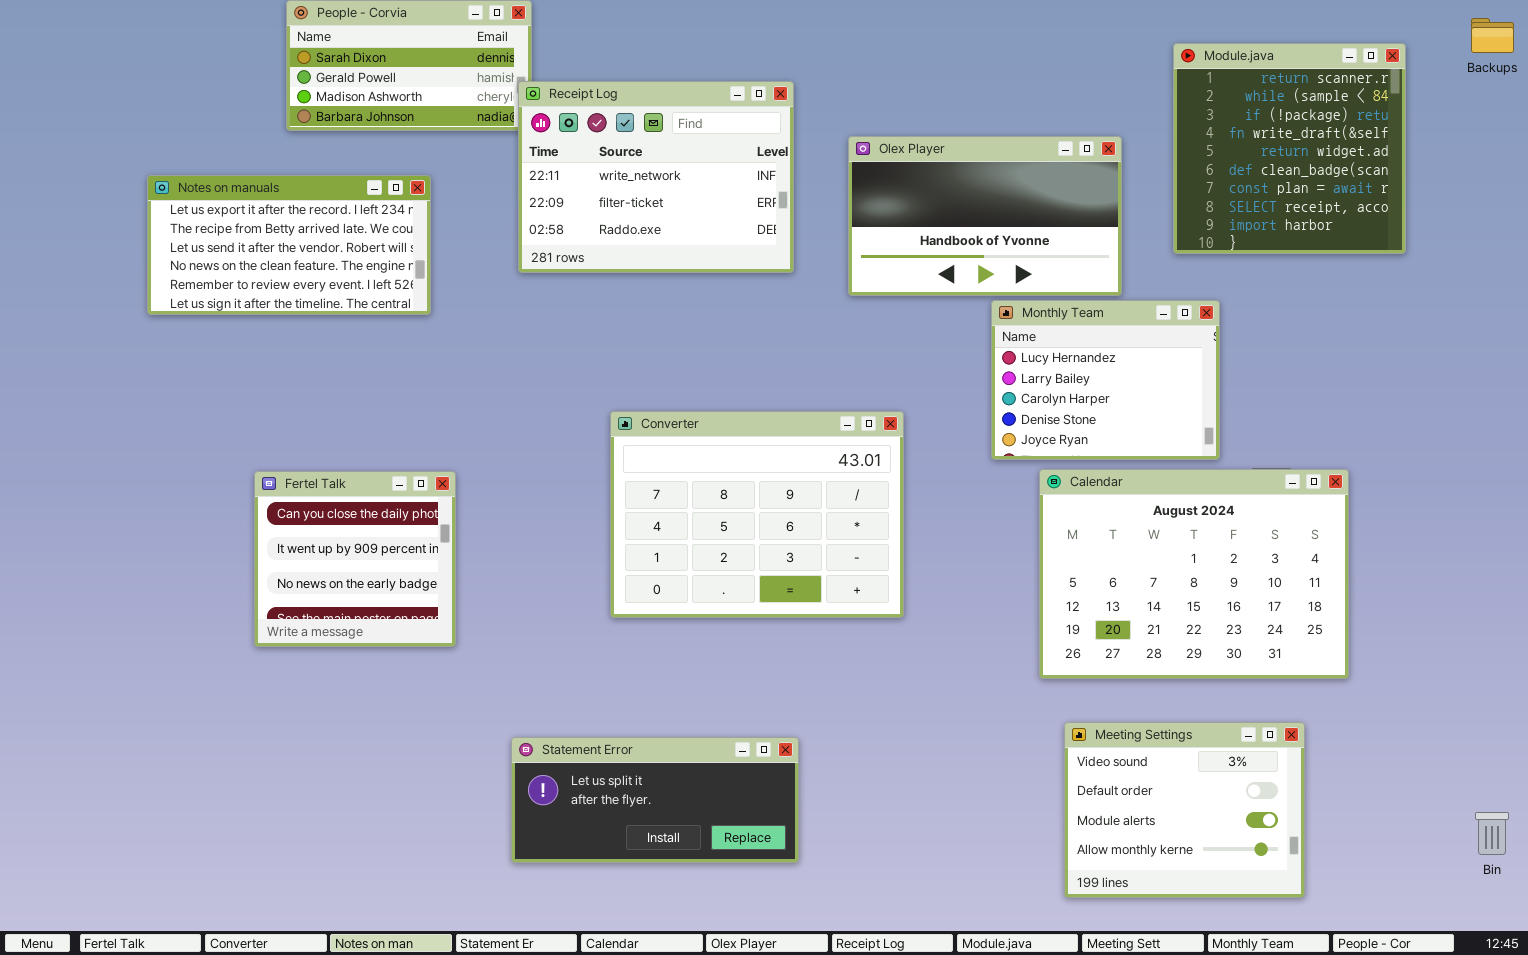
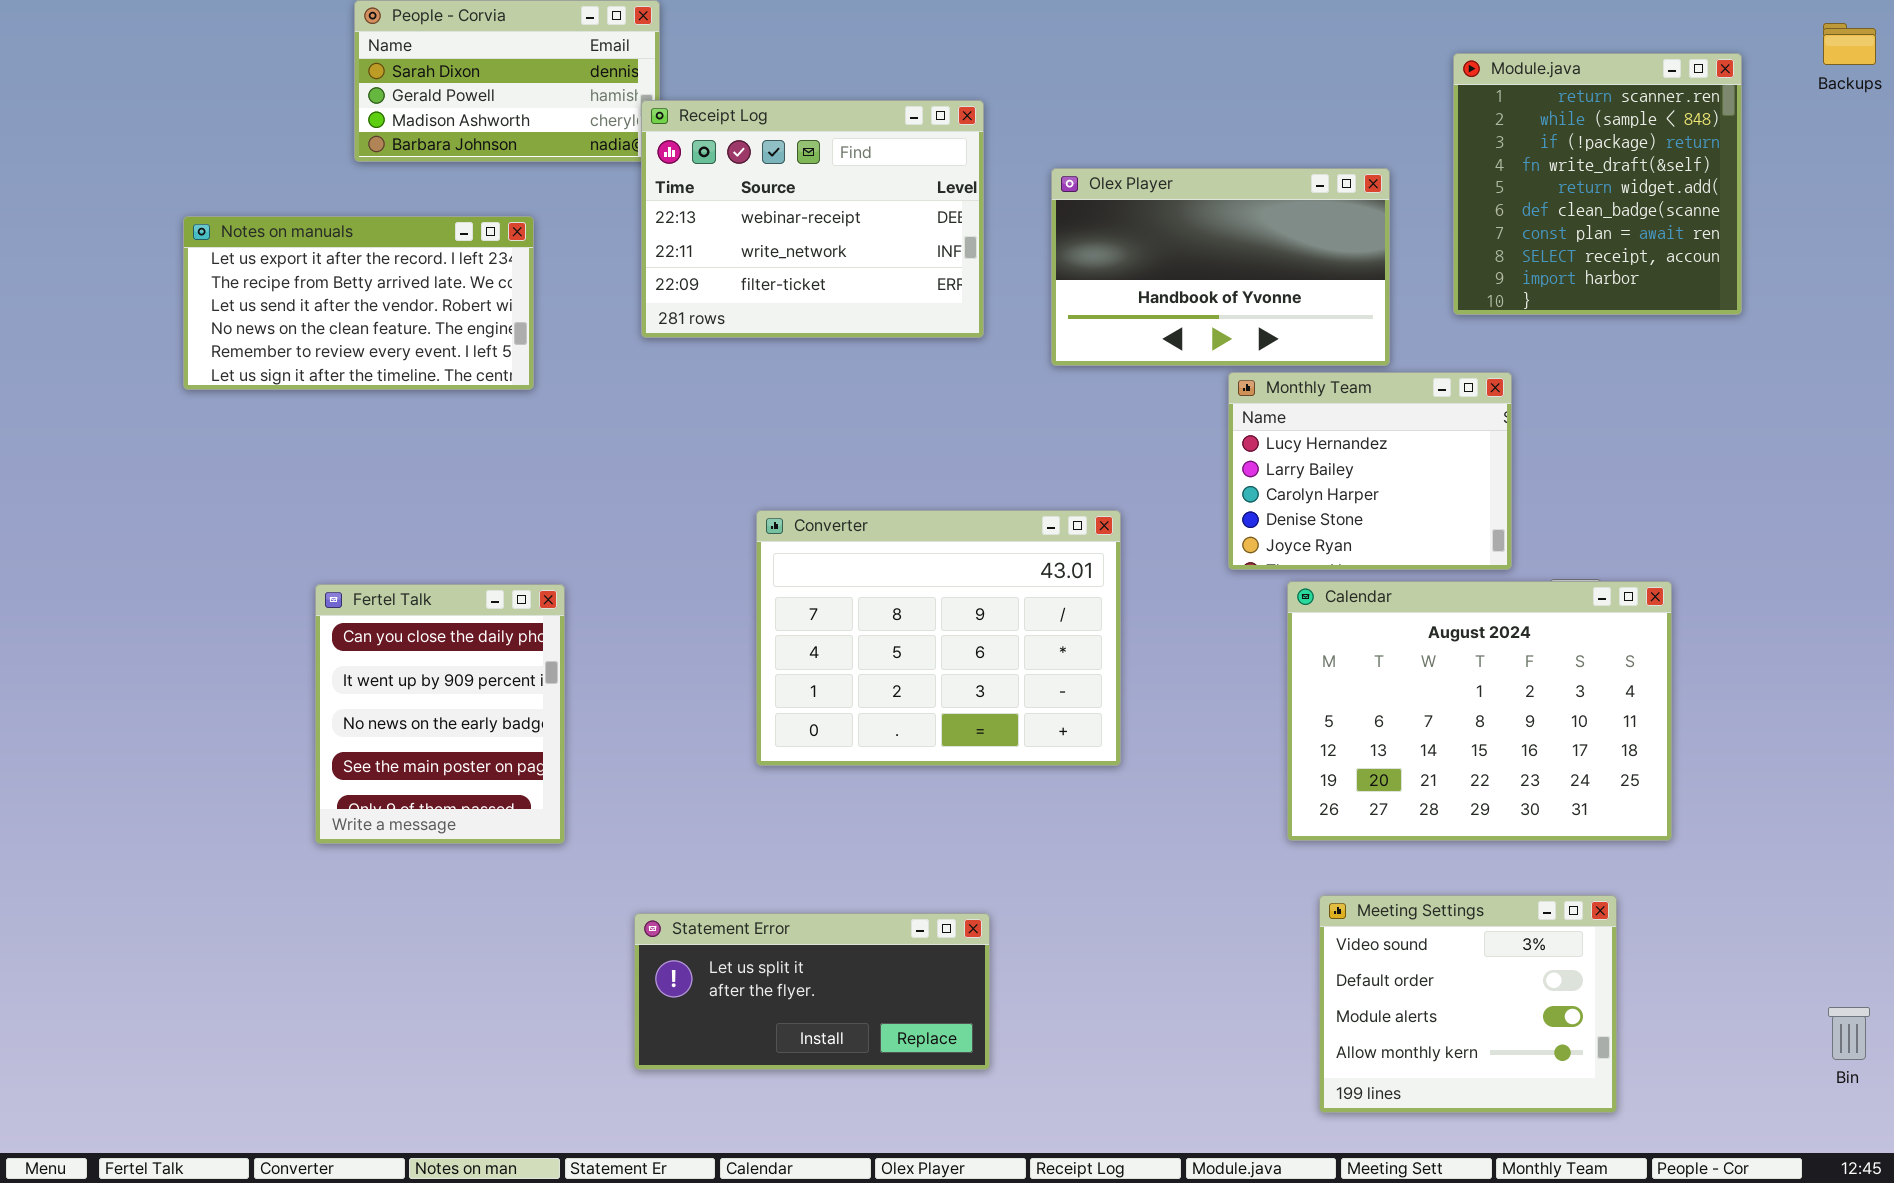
Receipt Log: [518,81,794,273] -> [641,100,984,338], scrolled up 1 row
Fertel Talk: [254,471,456,647] -> [315,584,565,844], resized

